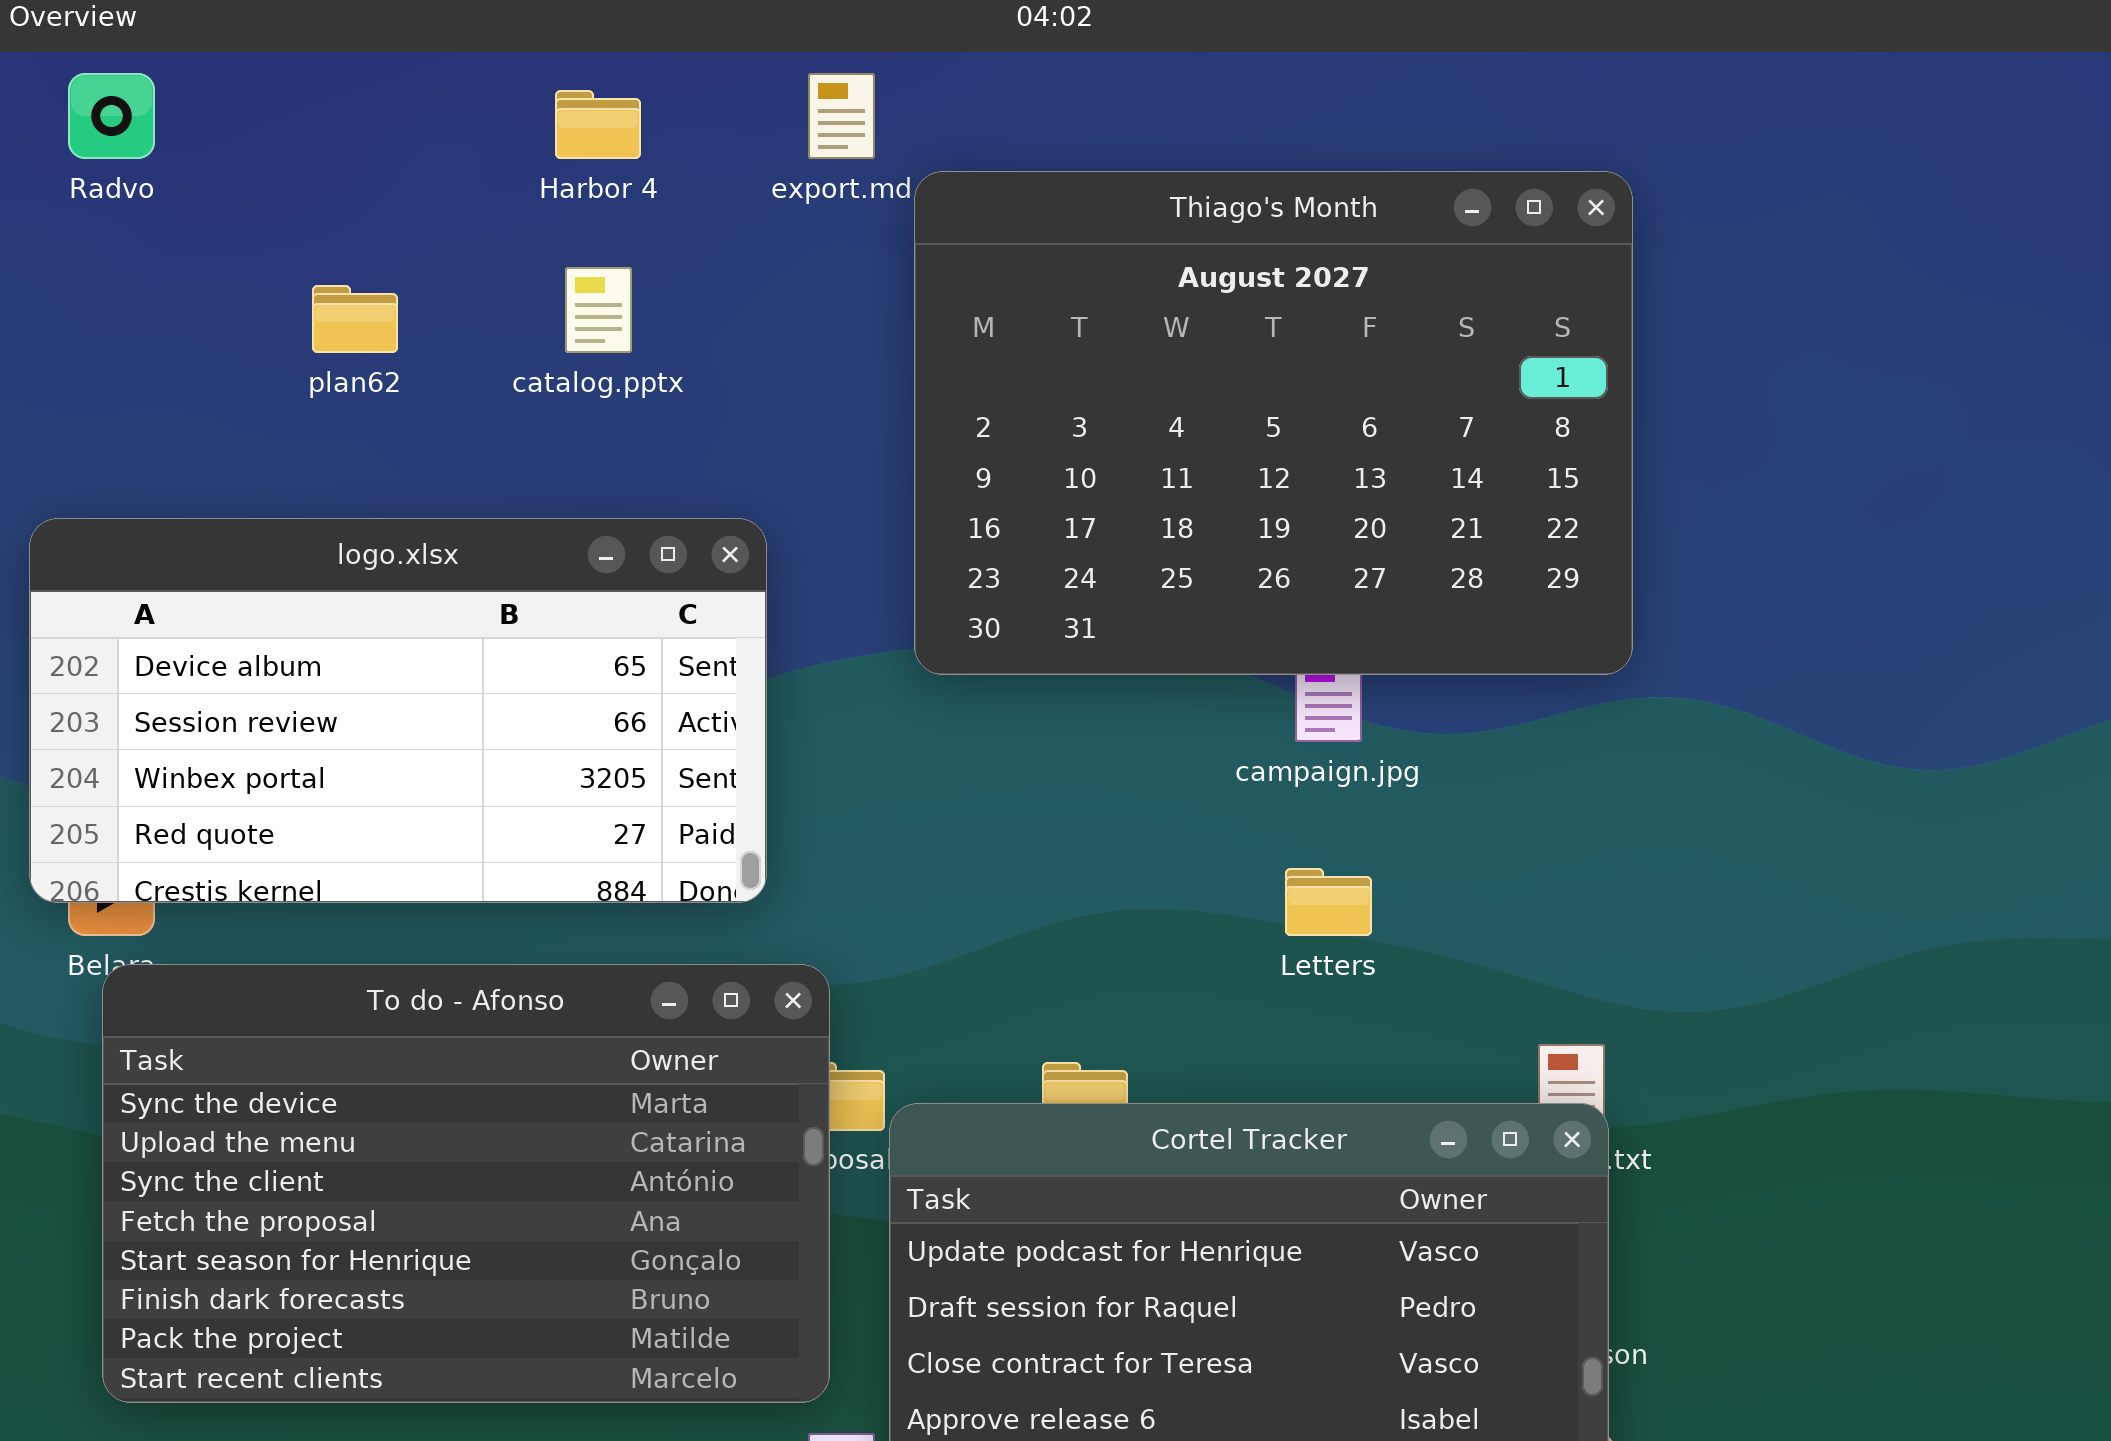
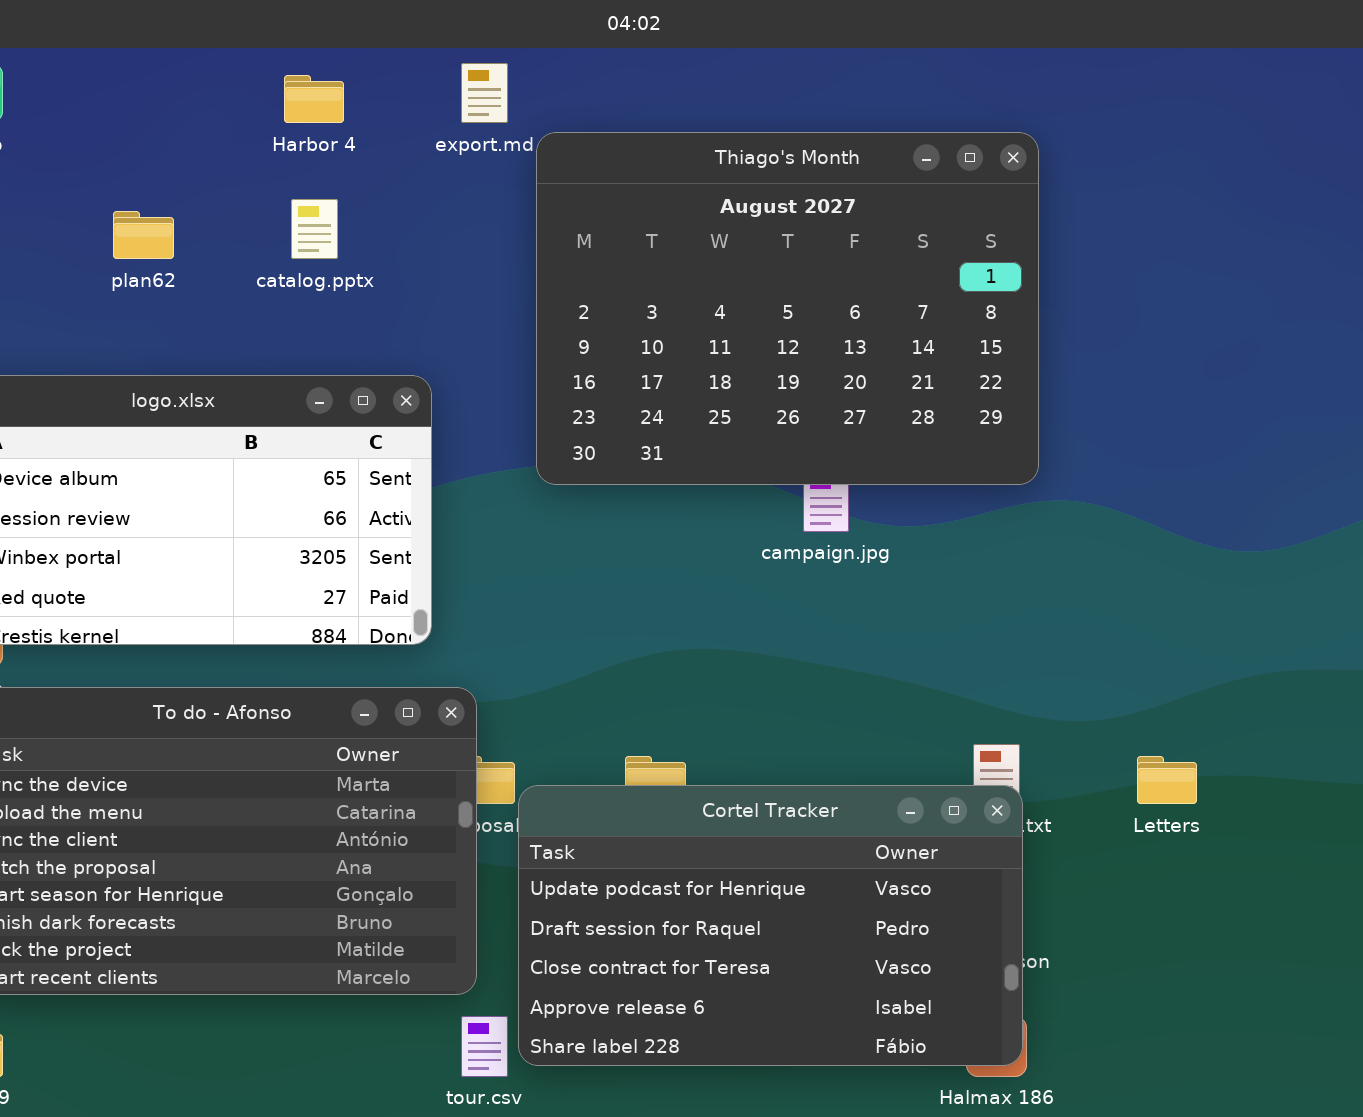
Letters: [1285,868,1372,936] -> [1137,756,1197,804], moved

